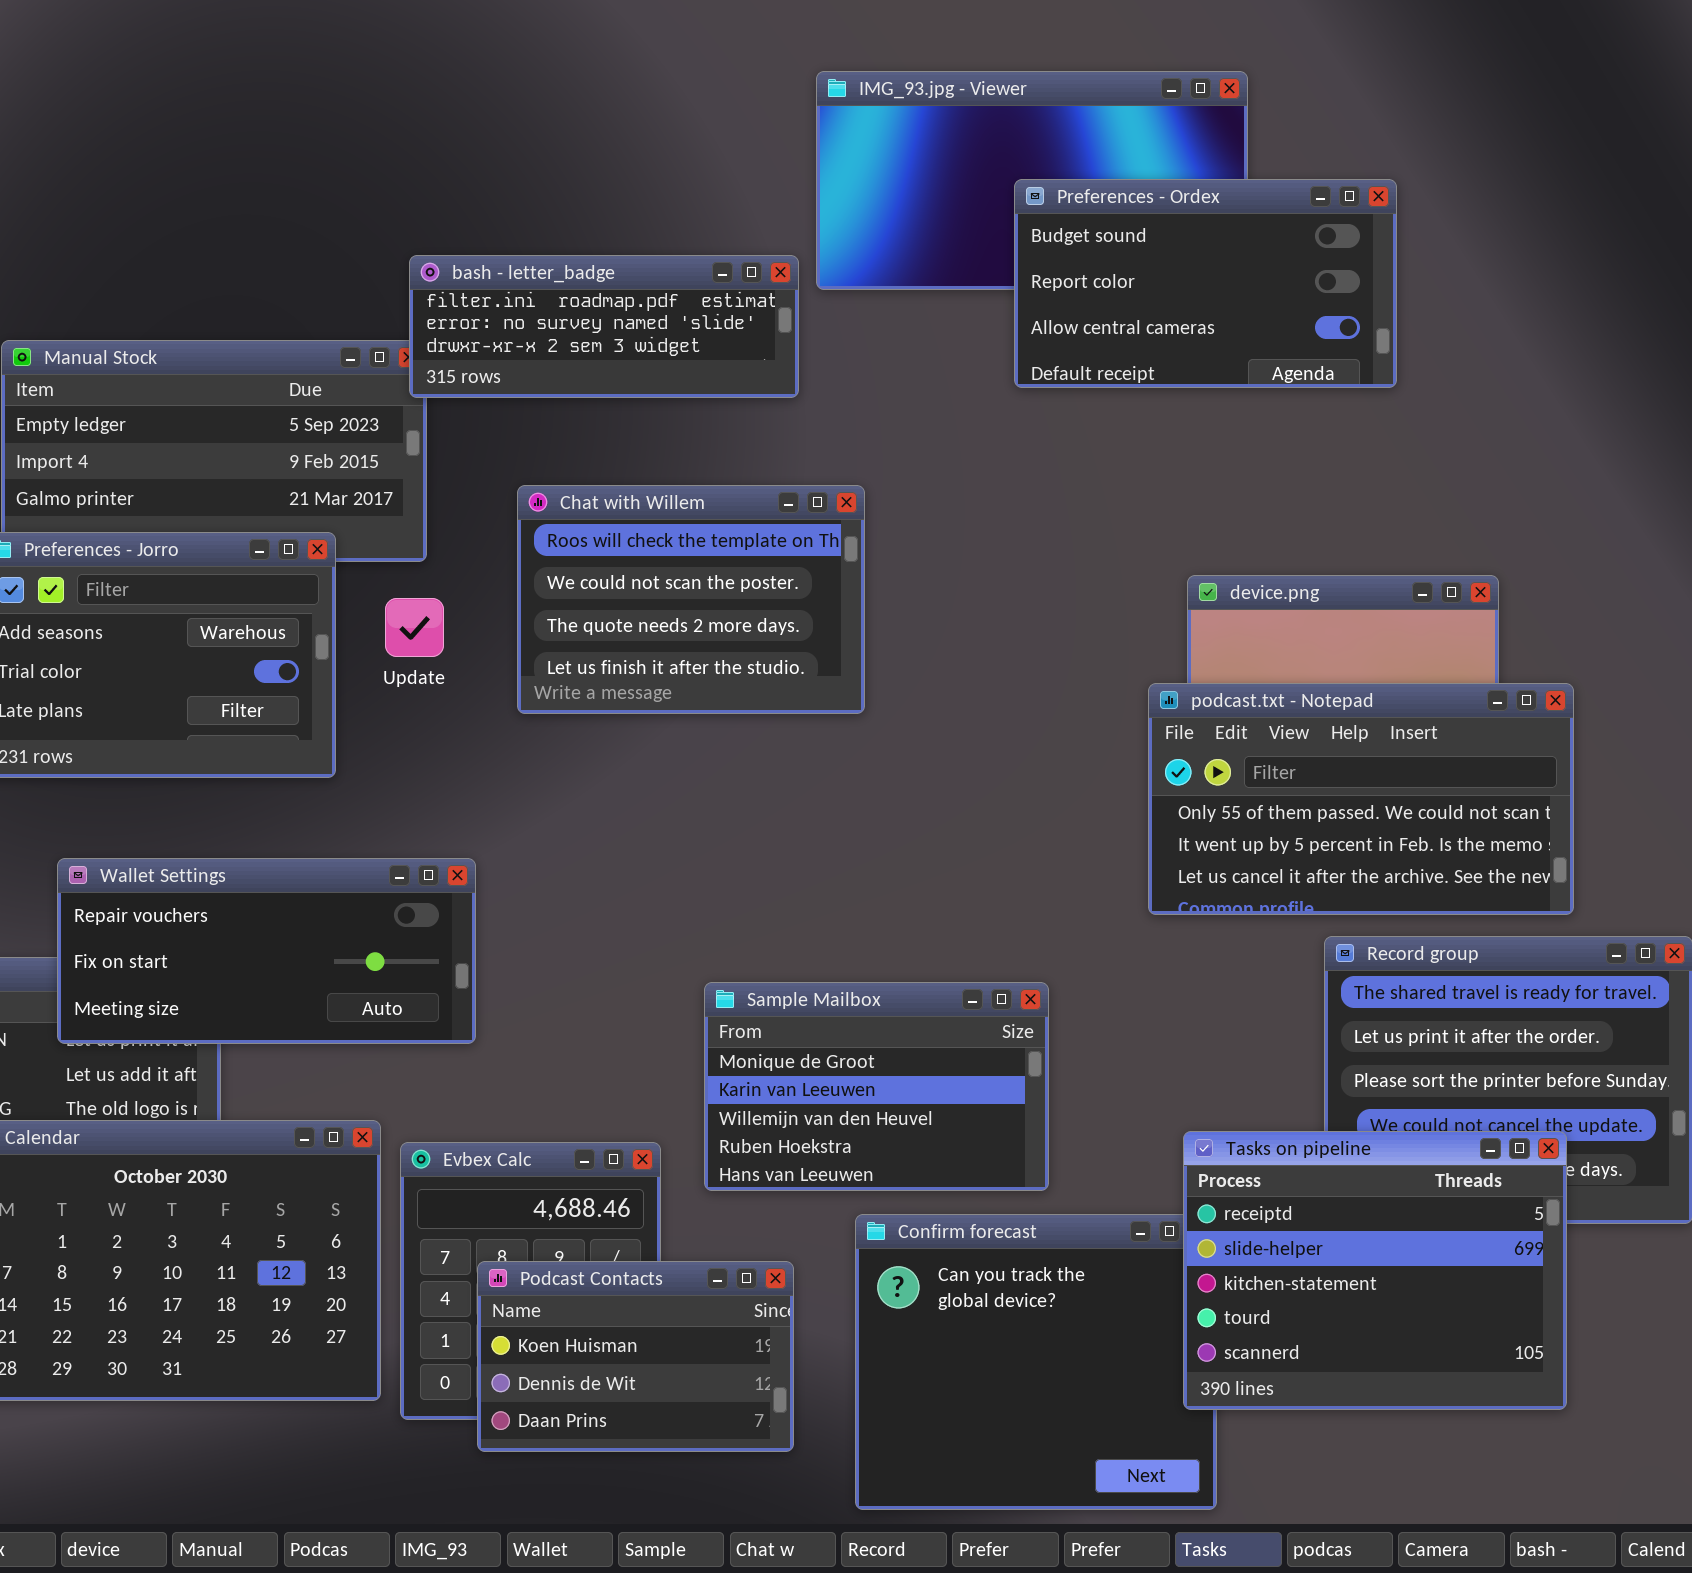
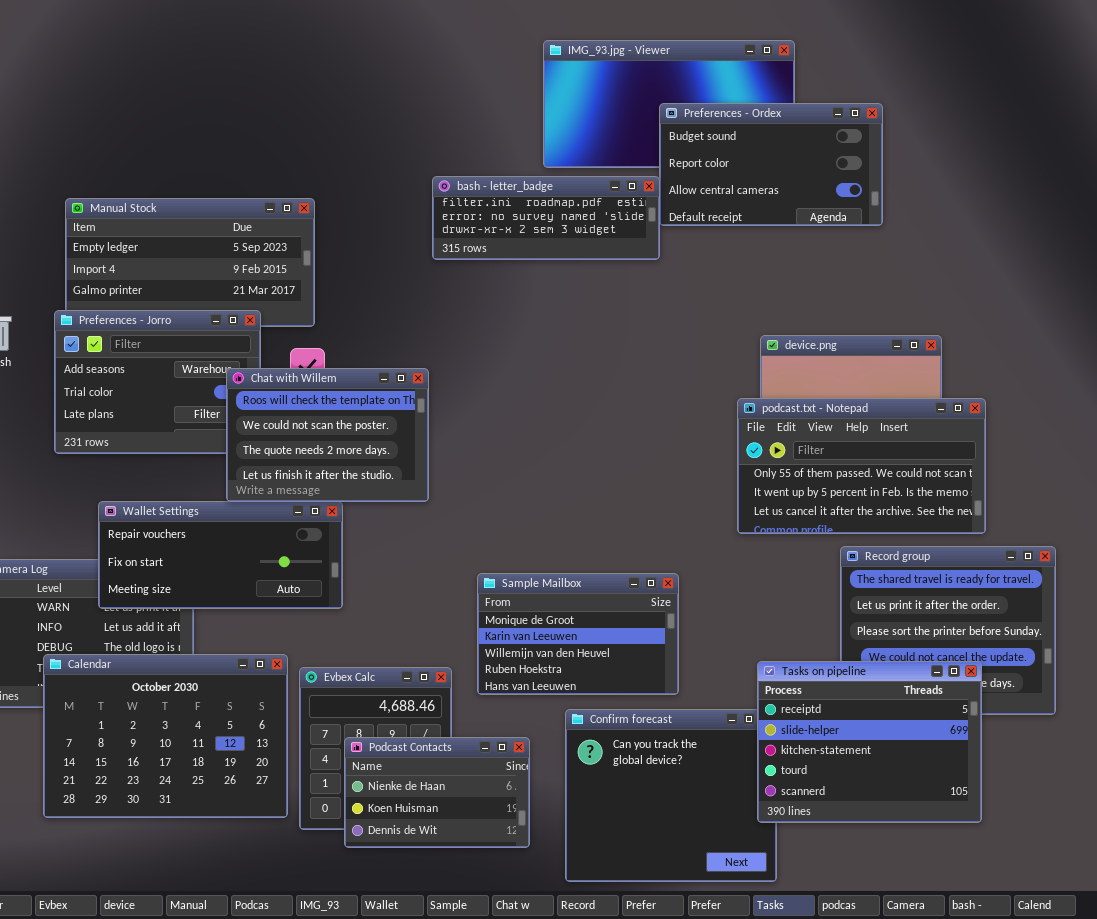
bash - letter_badge: [409,255,799,398] -> [432,176,660,260], moved
Chat with Willem: [517,485,865,714] -> [226,368,429,502], moved
Podcast Contacts: [477,1261,794,1452] -> [344,737,530,848], scrolled up 1 row

